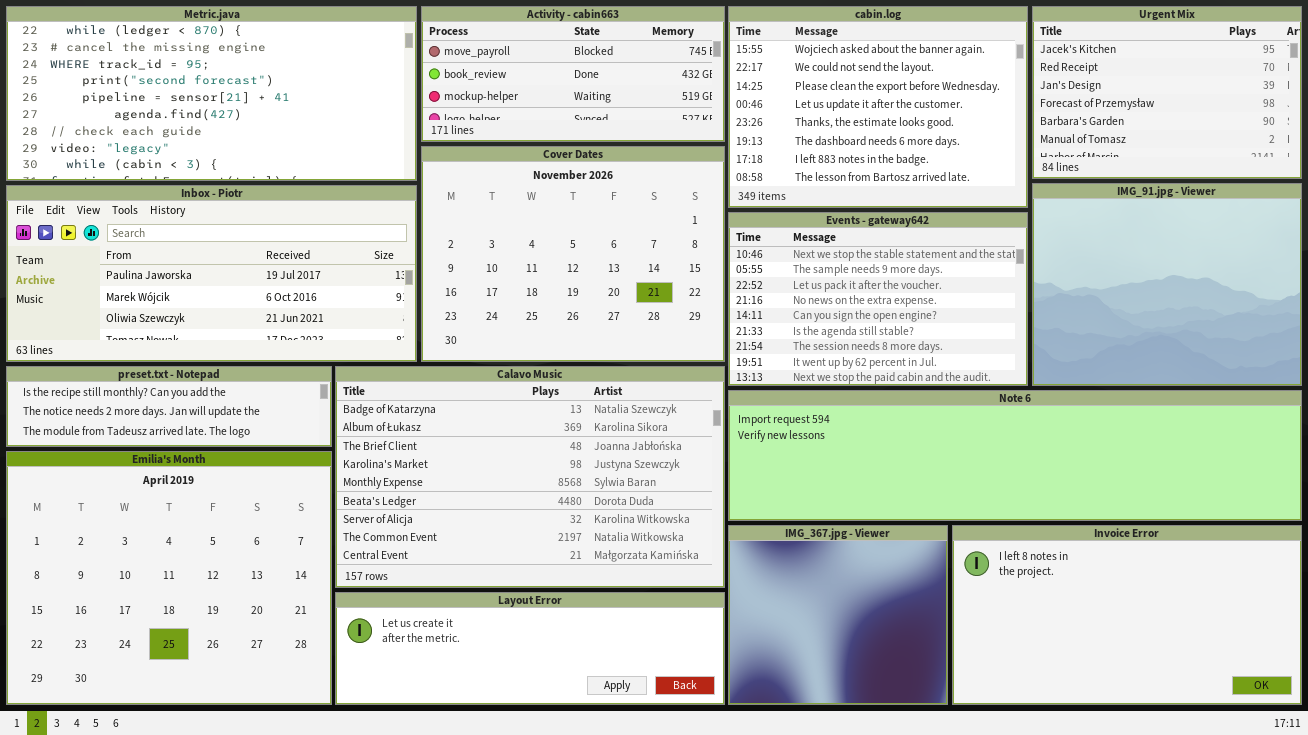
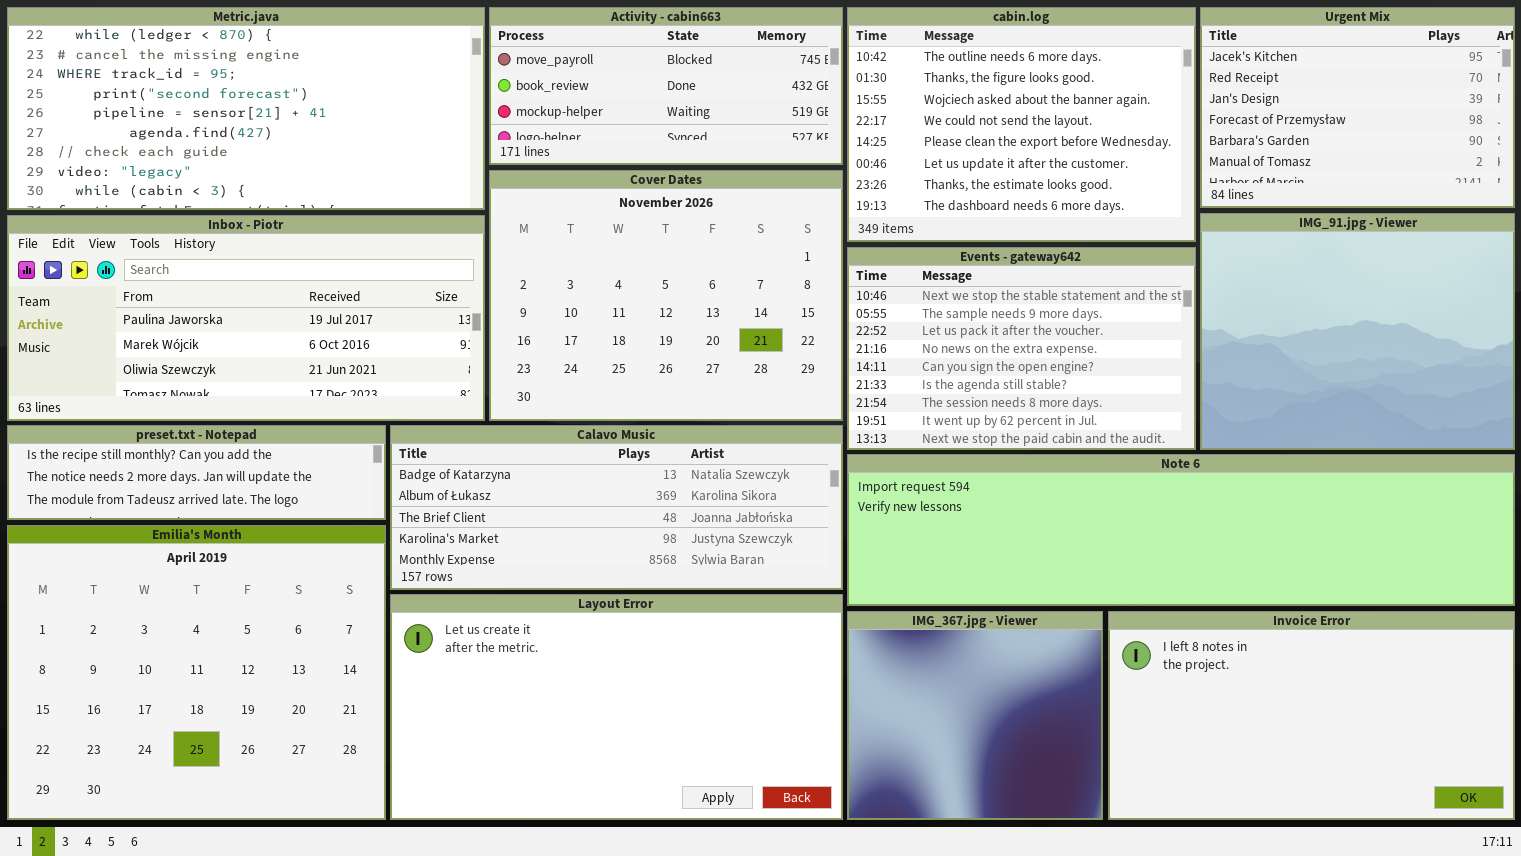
cabin.log: [728,6,1028,208] -> [847,7,1196,242], scrolled up 2 rows
Calavo Music: [335,366,725,588] -> [390,425,843,590], resized
Layout Error: [335,592,725,705] -> [390,594,843,820], resized

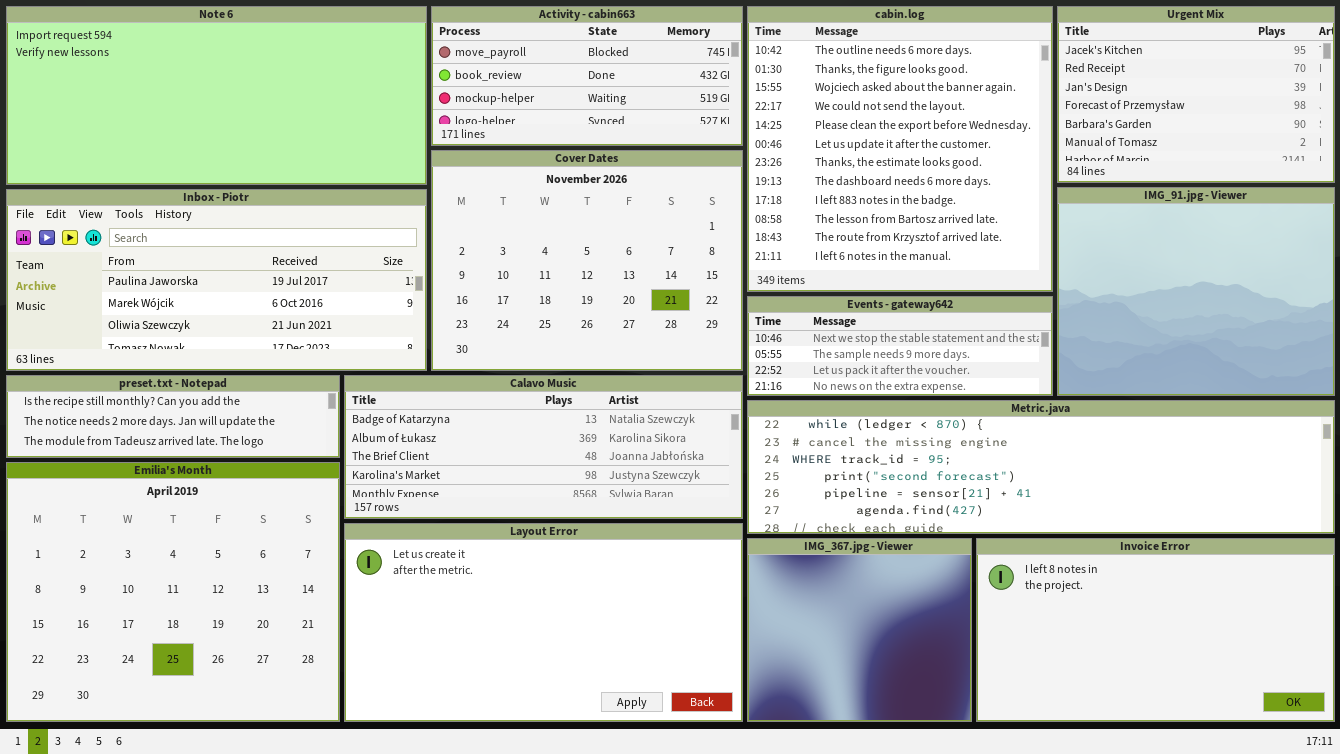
Metric.java: [7,7,485,210] -> [747,400,1335,534], moved, resized
cabin.log: [847,7,1196,242] -> [747,6,1053,292], resized
Events - gateway642: [847,247,1196,450] -> [747,296,1053,396], resized
Note 6: [847,454,1515,606] -> [6,6,427,185], moved, resized

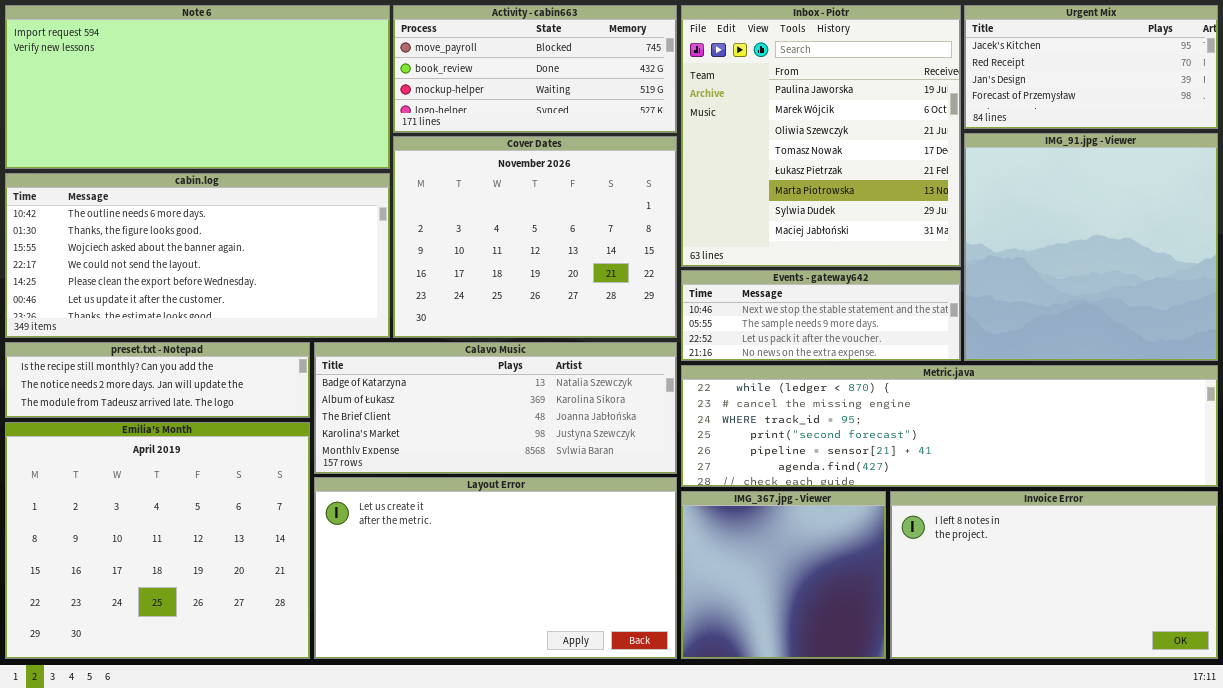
cabin.log: [747,6,1053,292] -> [5,173,390,338], moved, resized
Urgent Mix: [1057,6,1335,183] -> [964,5,1218,129], resized
IMG_91.jpg - Viewer: [1057,187,1335,396] -> [964,133,1218,361], resized
Inbox - Piotr: [6,189,427,371] -> [681,5,961,267], moved, resized

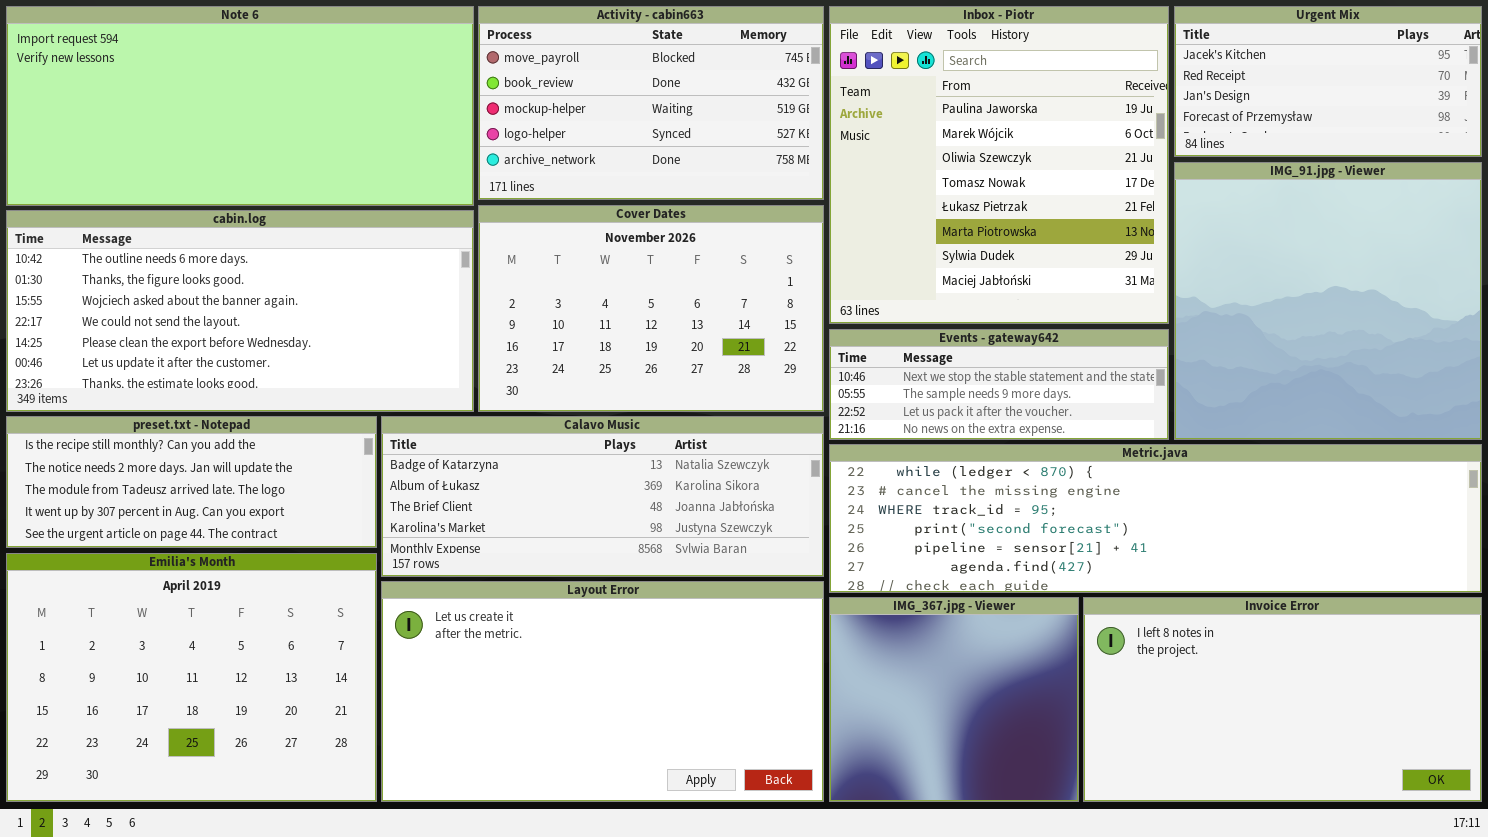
Activity - cabin663: [393,5,677,133] -> [478,6,824,200], resized
Cover Dates: [393,136,677,338] -> [478,205,824,412], resized
preset.txt - Notepad: [5,342,310,418] -> [6,416,377,548], resized
Emilia's Month: [5,422,310,659] -> [6,553,377,802], resized

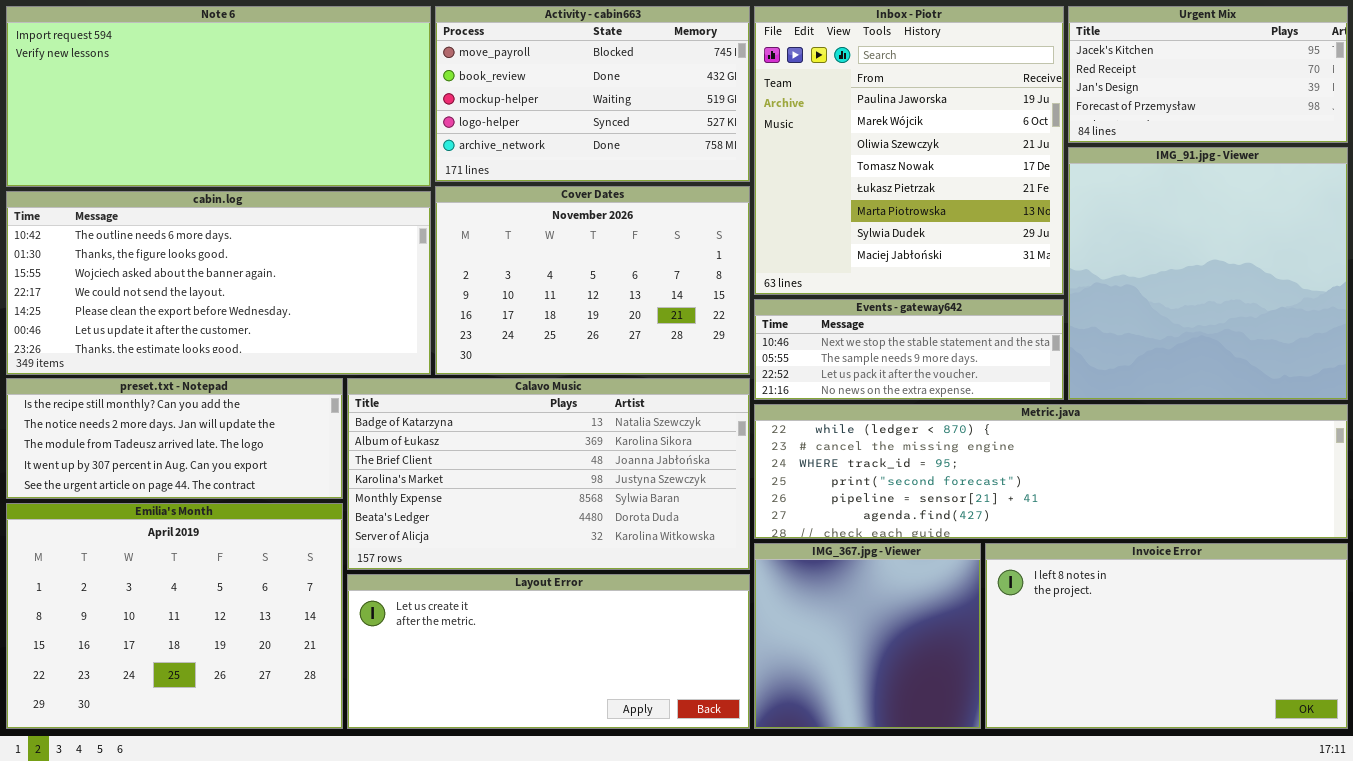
Calavo Music: [381,416,824,577] -> [347,378,750,570], resized
Layout Error: [381,581,824,802] -> [347,574,750,729], resized

